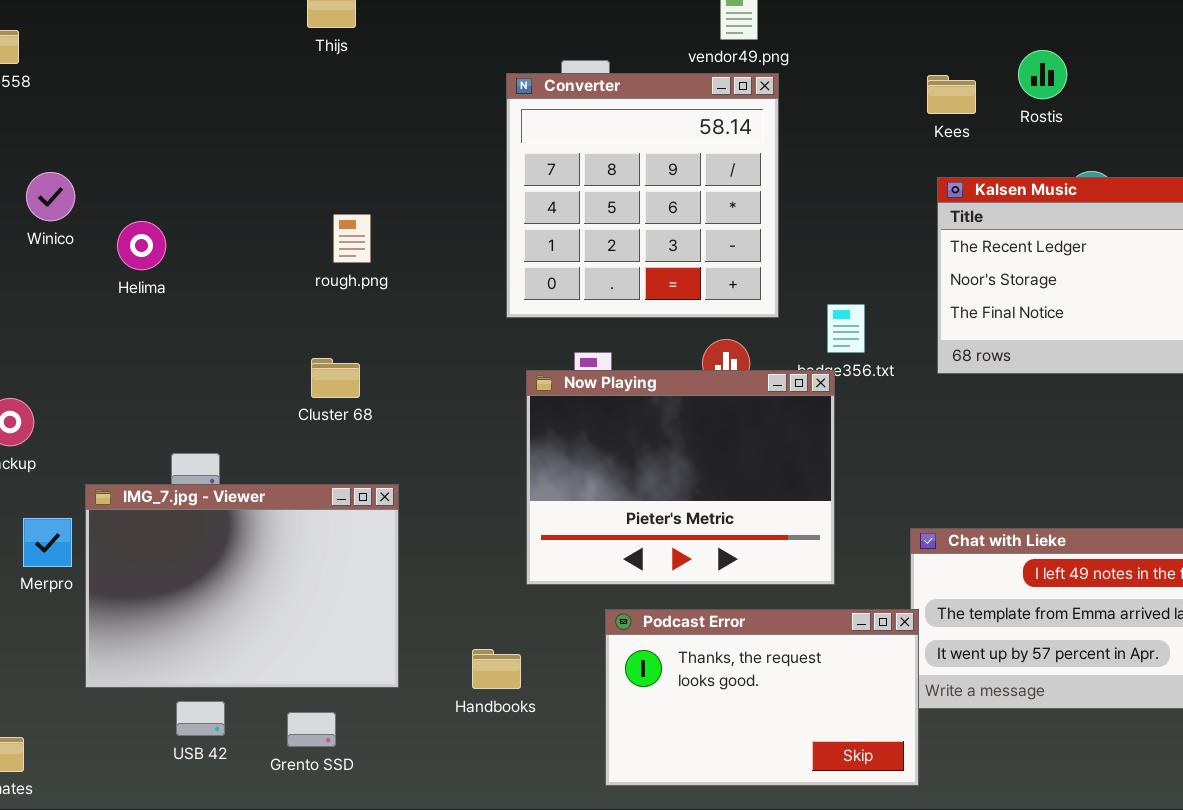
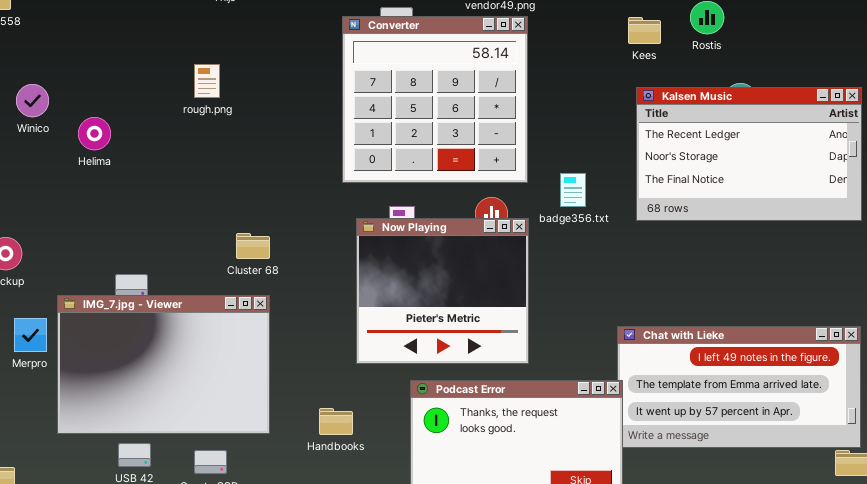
rough.png: [333,214,371,263] -> [194,64,220,98], moved
Cluster 68: [311,358,360,398] -> [236,233,270,259], moved
Now Playing: [526,370,835,585] -> [356,218,529,364], resized

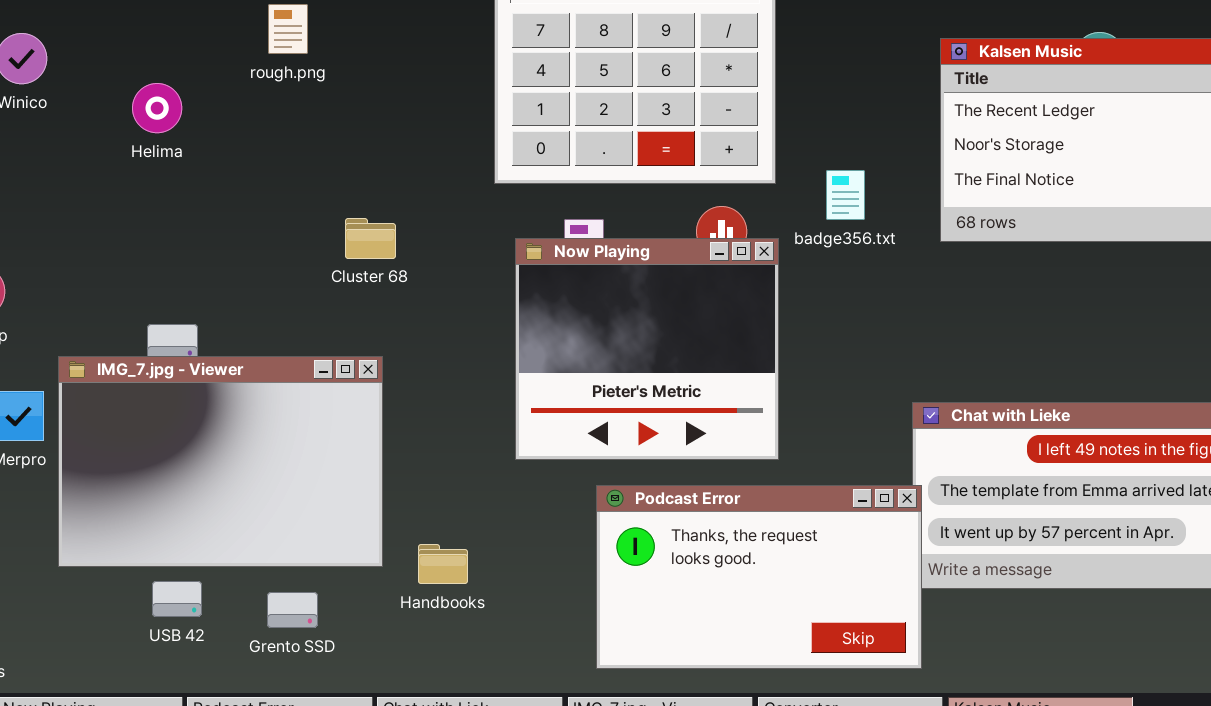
Helima: [78,117,111,150] -> [132,83,182,133], moved
Cluster 68: [236,233,270,259] -> [345,218,396,259], moved
Handbooks: [319,408,353,435] -> [418,544,468,584], moved

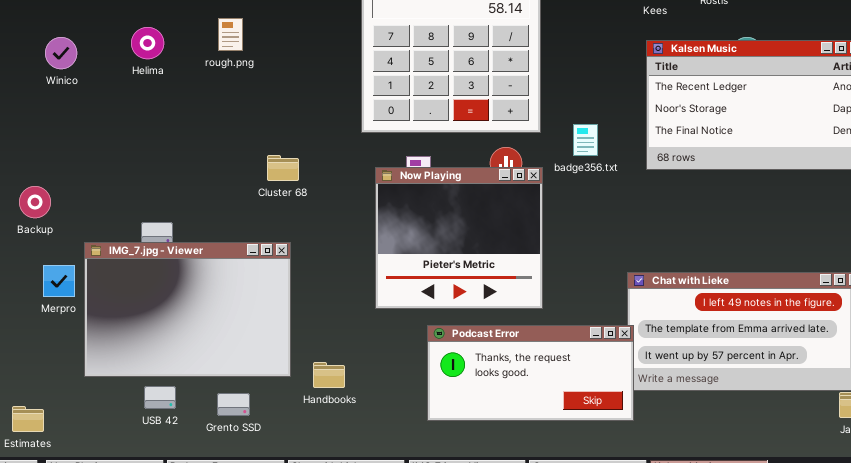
Helima: [132,83,182,133] -> [131,27,164,59], moved
Podcast Error: [596,485,922,669] -> [427,325,634,421], resized

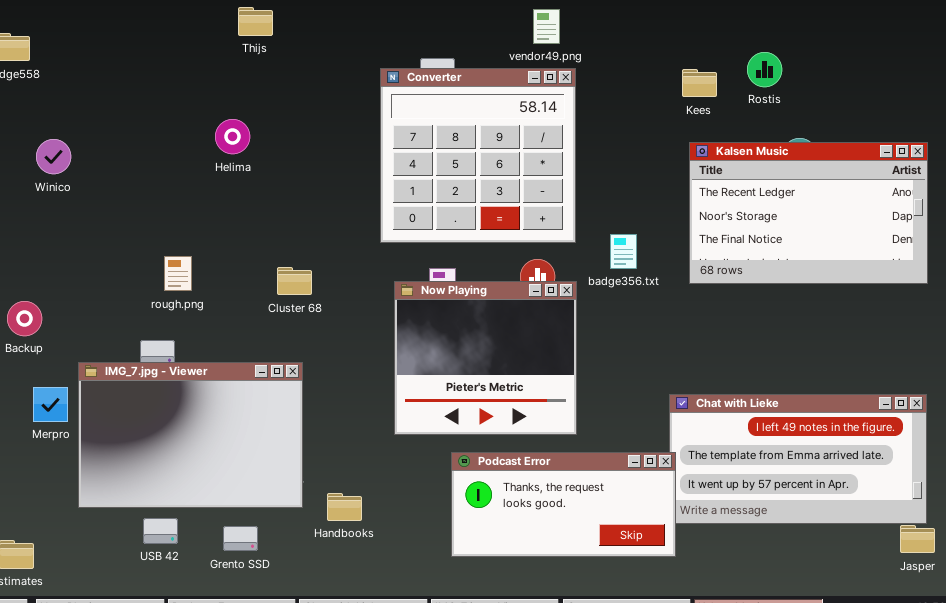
rough.png: [218,18,243,51] -> [164,256,192,291], moved
Helima: [131,27,164,59] -> [215,119,250,154], moved

